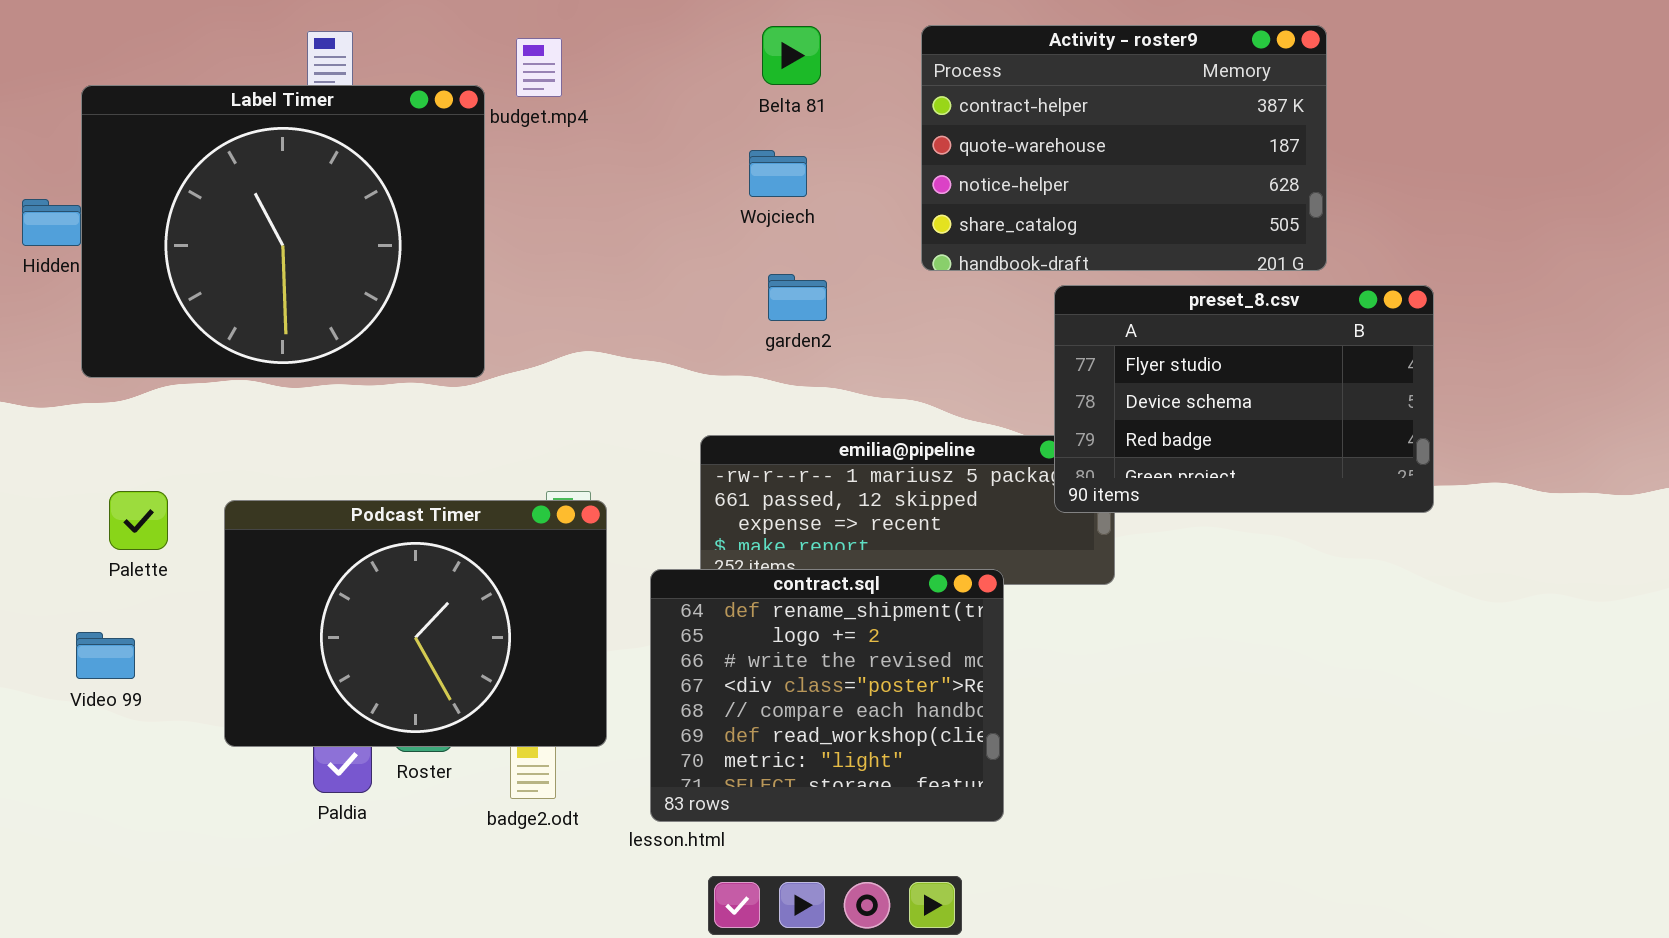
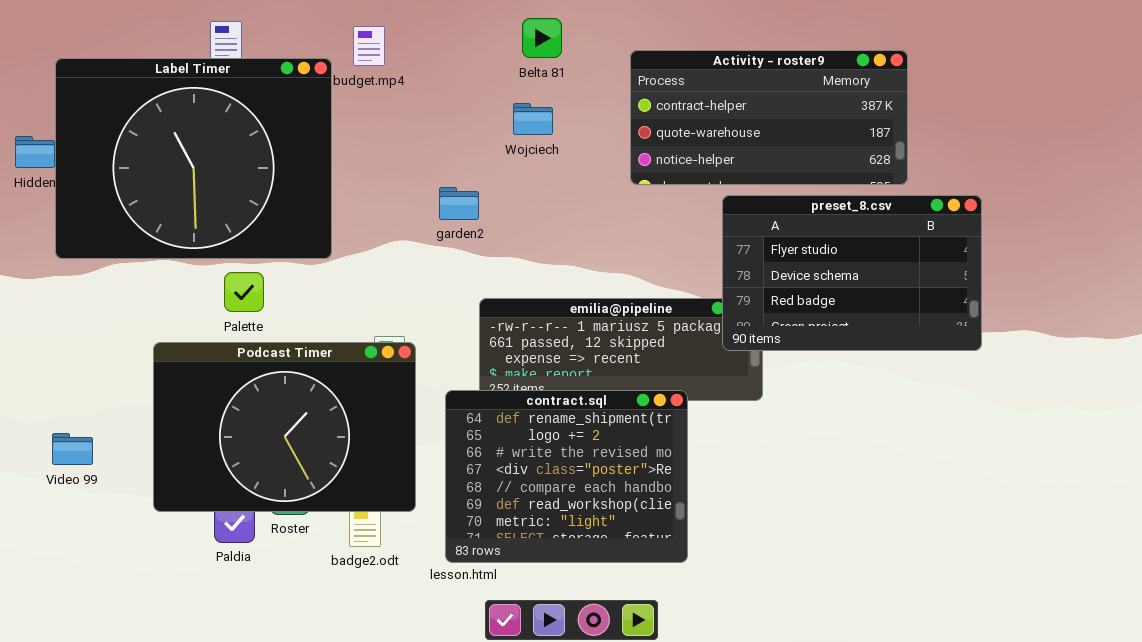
Activity - roster9: [921,25,1327,271] -> [630,50,908,185], resized
garden2: [768,274,827,321] -> [439,187,479,220], moved
Palette: [109,491,168,550] -> [224,272,264,312], moved

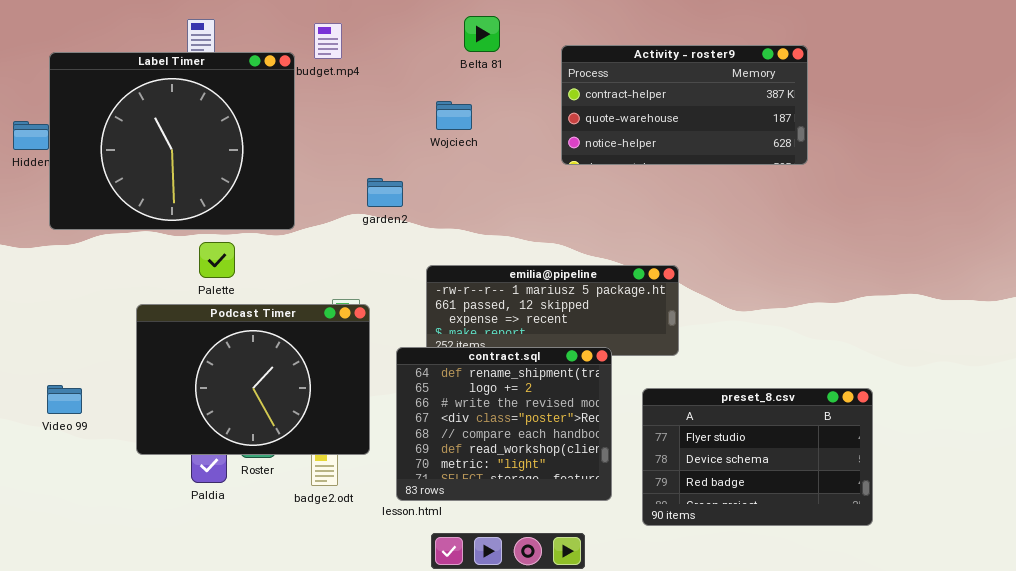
Wojciech: [513,103,553,135] -> [436,101,472,130], moved
garden2: [439,187,479,220] -> [367,178,403,207], moved
preset_8.csv: [722,195,982,351] -> [642,388,873,526], moved

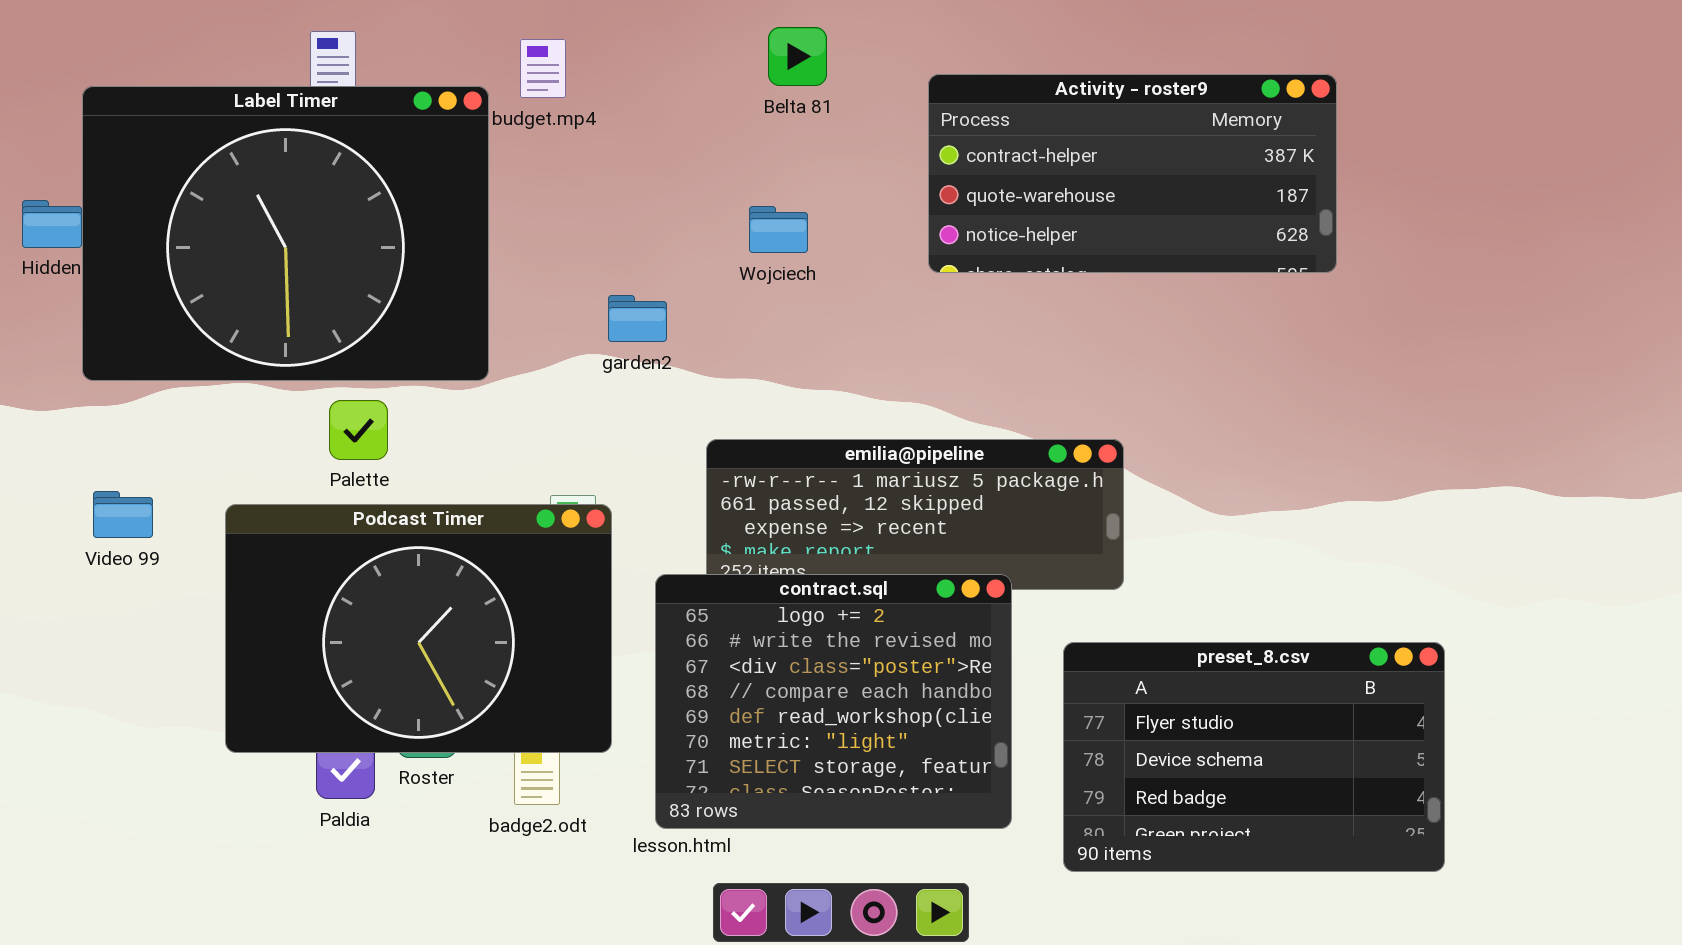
Wojciech: [436,101,472,130] -> [749,206,808,253], moved
contract.sql: [396,347,612,501] -> [655,574,1012,829], scrolled down 1 row
Video 99: [47,385,82,414] -> [93,491,153,538], moved

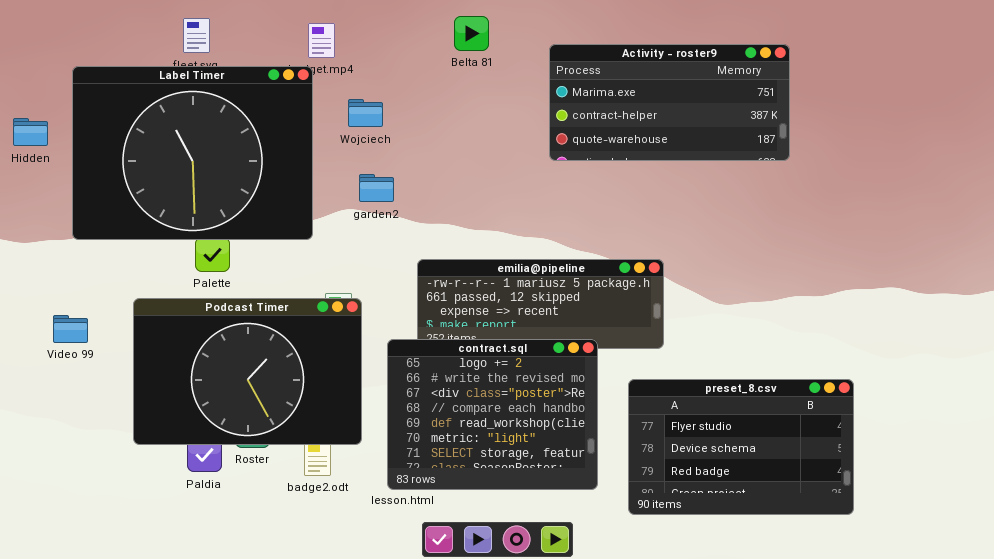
Activity - roster9: [928,74,1337,273] -> [549,44,790,161], scrolled up 1 row
Label Timer: [82,86,489,381] -> [72,66,313,240], moved
Wojciech: [749,206,808,253] -> [348,99,383,127], moved
Video 99: [93,491,153,538] -> [53,315,88,343], moved

